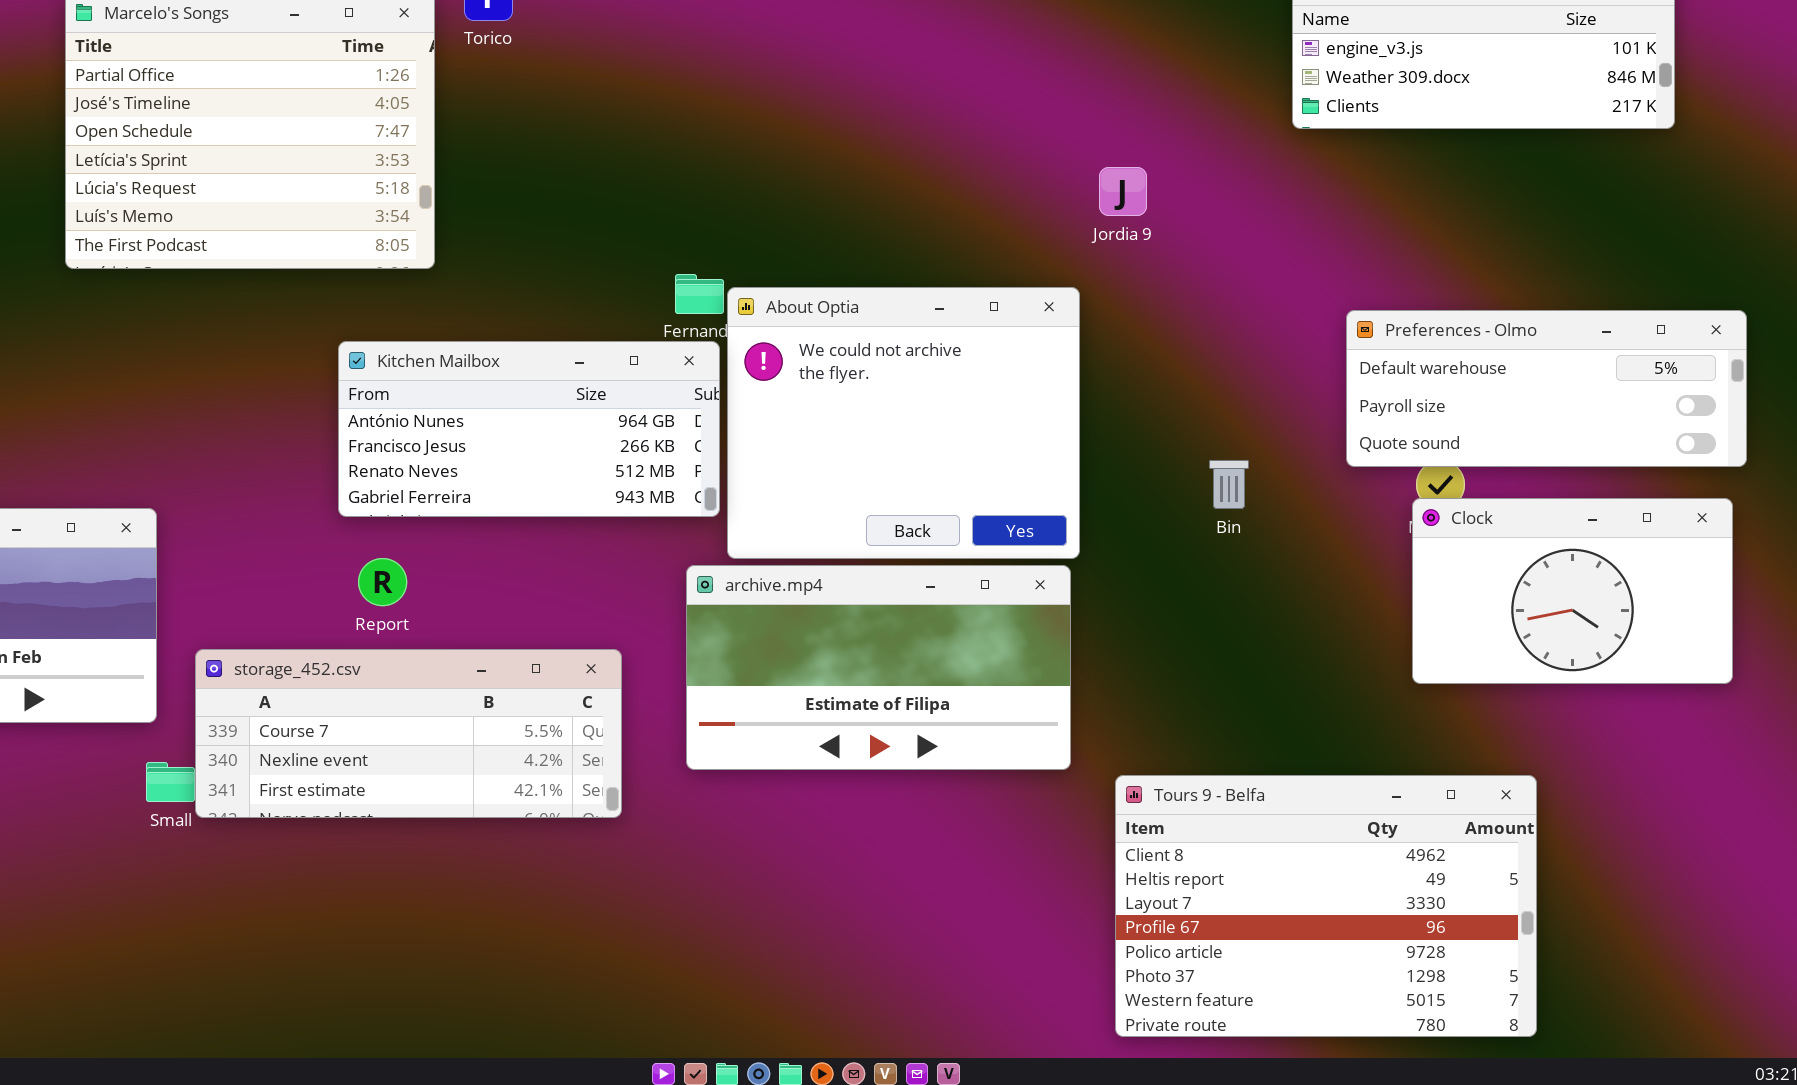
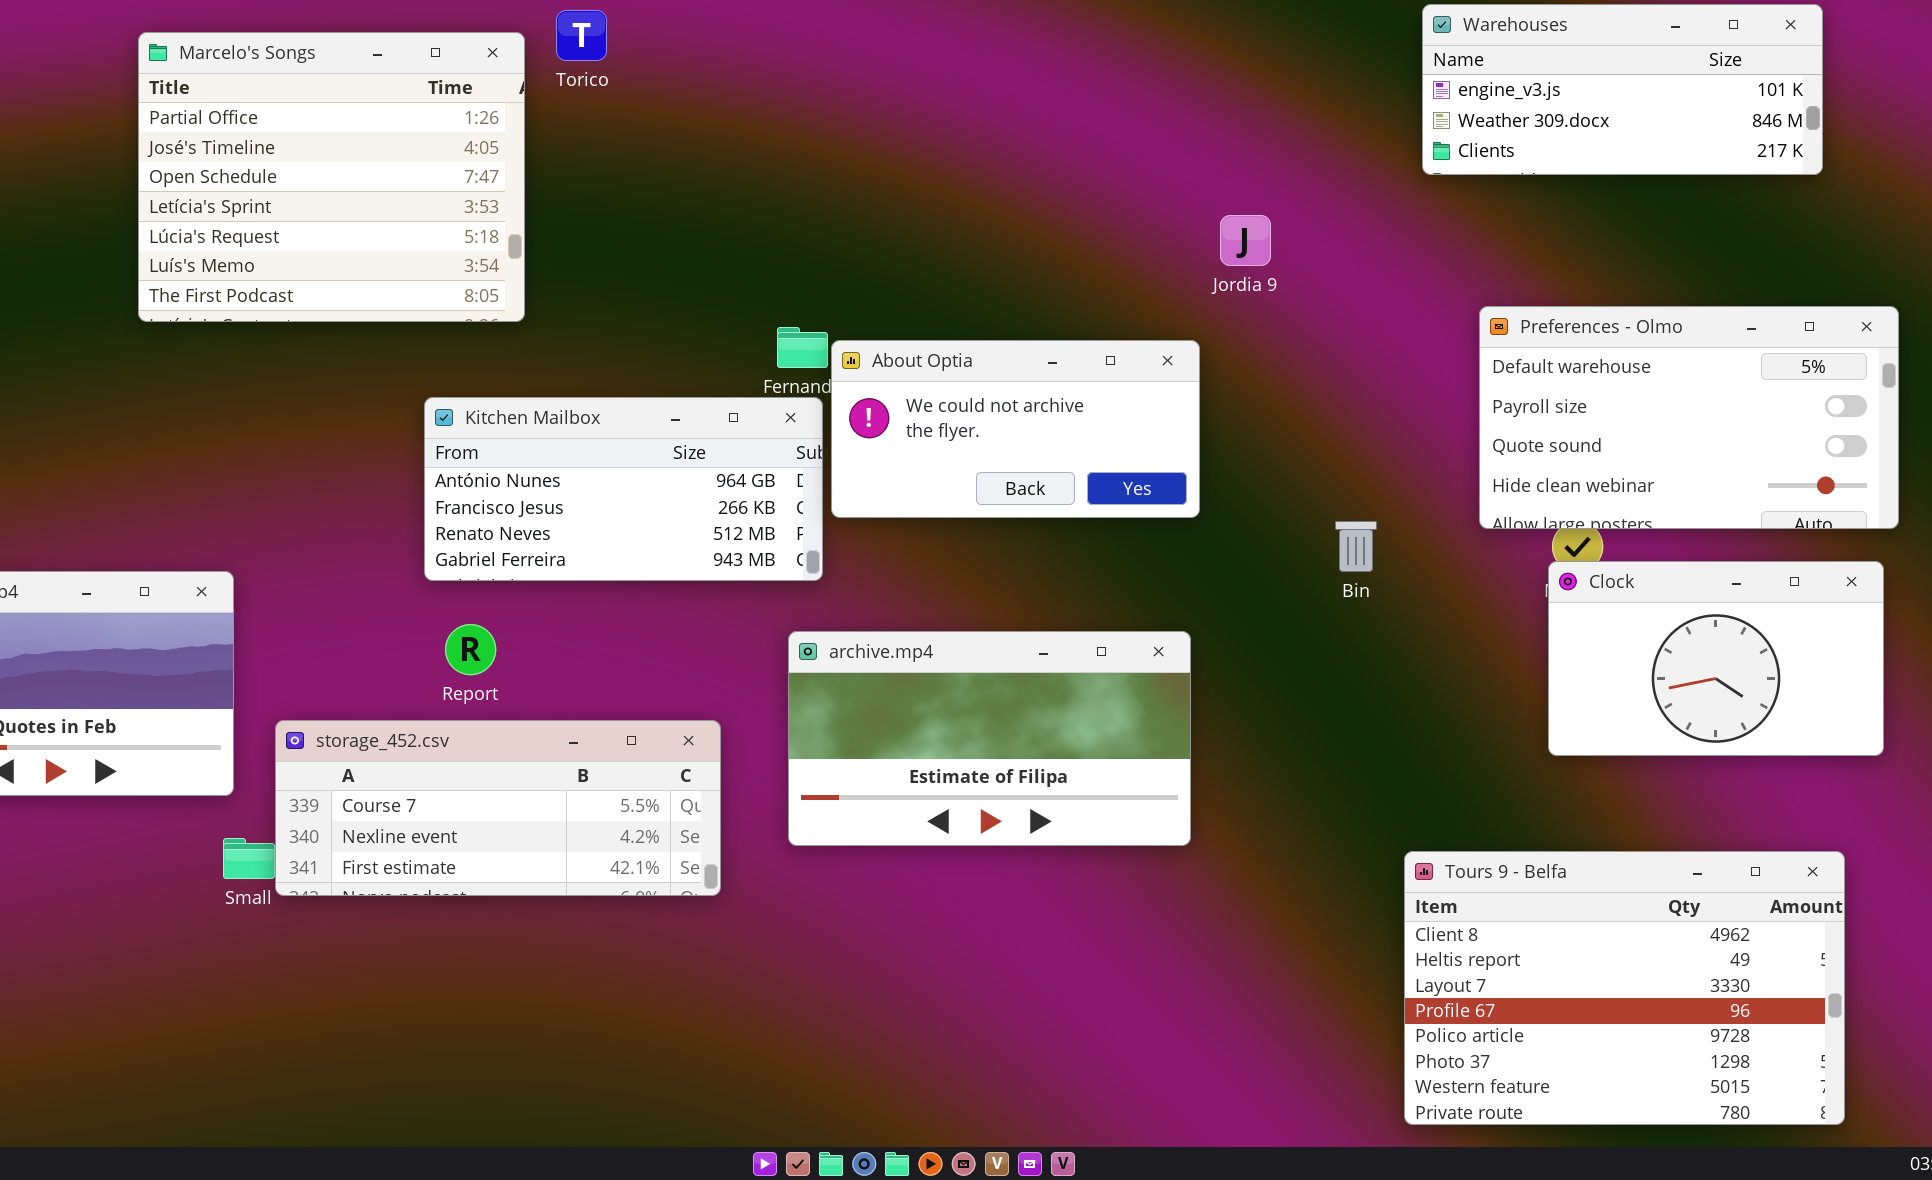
About Optia: [727,287,1080,559] -> [831,340,1200,518], resized
Preferences - Olmo: [1346,310,1747,467] -> [1479,306,1899,529], resized
Tours 9 - Belfa: [1115,775,1537,1037] -> [1404,851,1845,1125], moved

